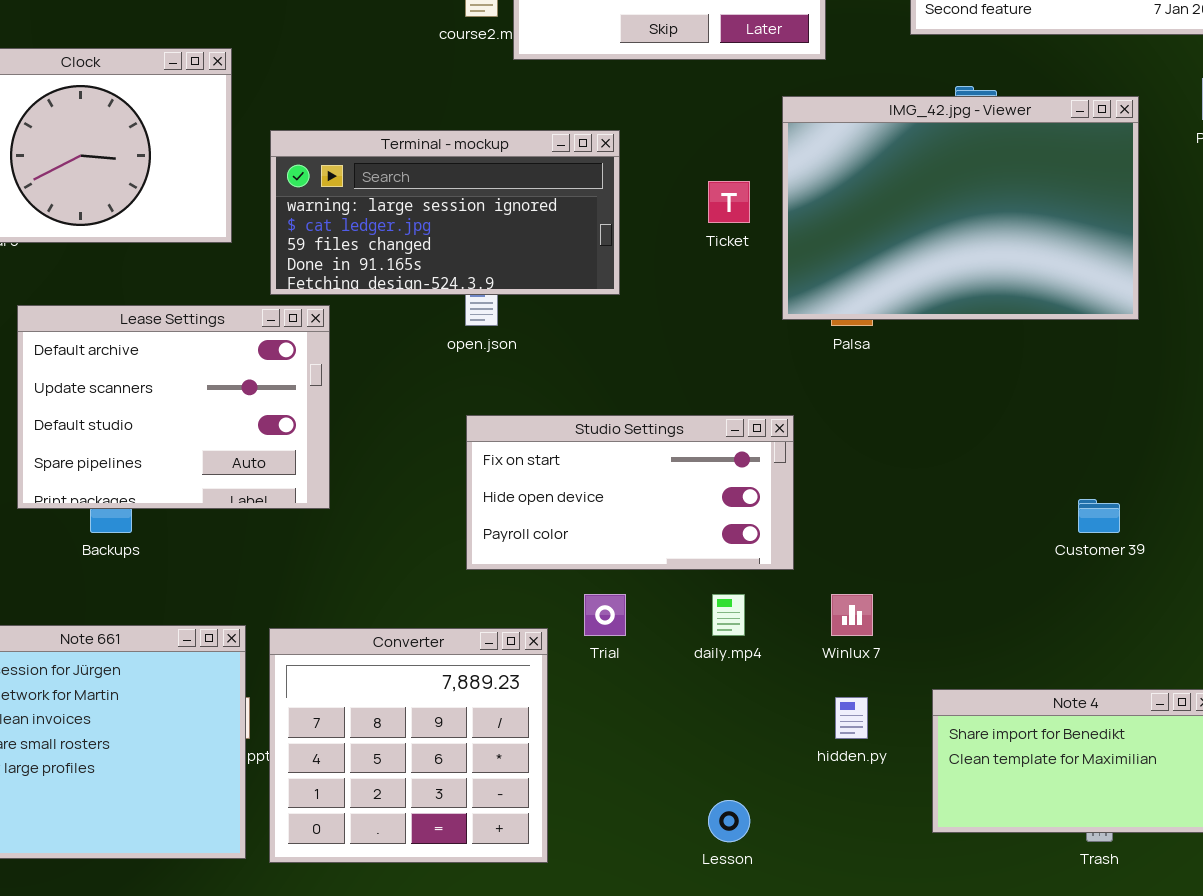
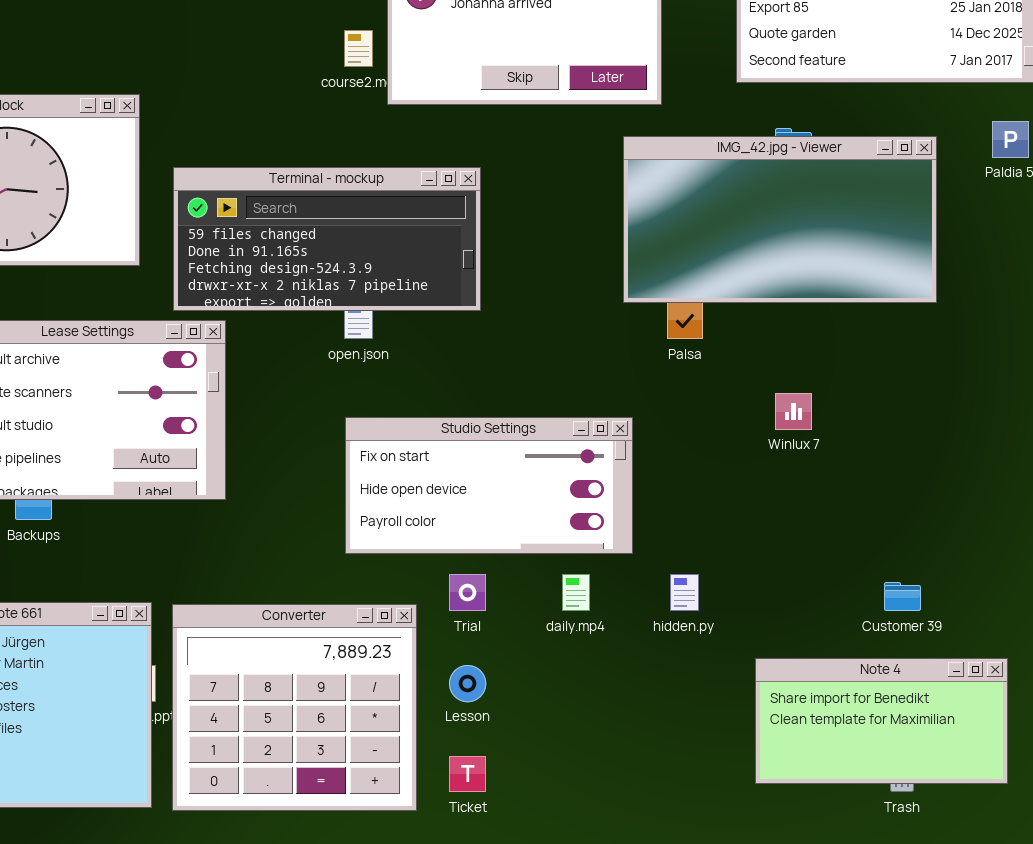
IMG_42.jpg - Viewer: [782,96,1139,320] -> [623,136,937,303], resized
Terminal - mockup: [270,130,620,295] -> [173,167,481,311], scrolled down 2 rows
Ticket: [708,181,750,223] -> [449,756,486,792], moved
Customer 39: [1078,499,1120,533] -> [884,582,921,611], moved
Winlux 7: [831,594,873,636] -> [775,393,812,430], moved
hidden.py: [835,697,868,739] -> [670,574,699,611], moved
Lesson: [708,800,750,842] -> [449,665,486,702], moved

